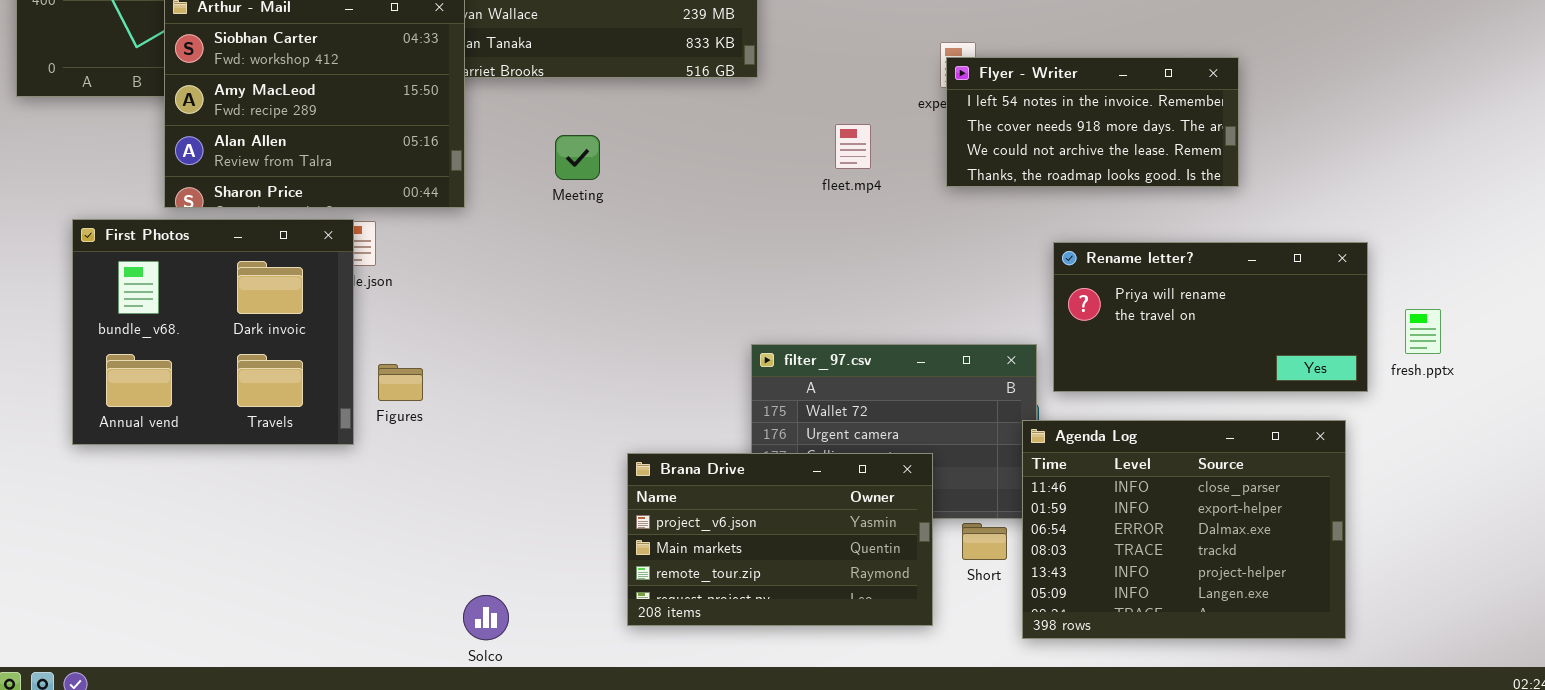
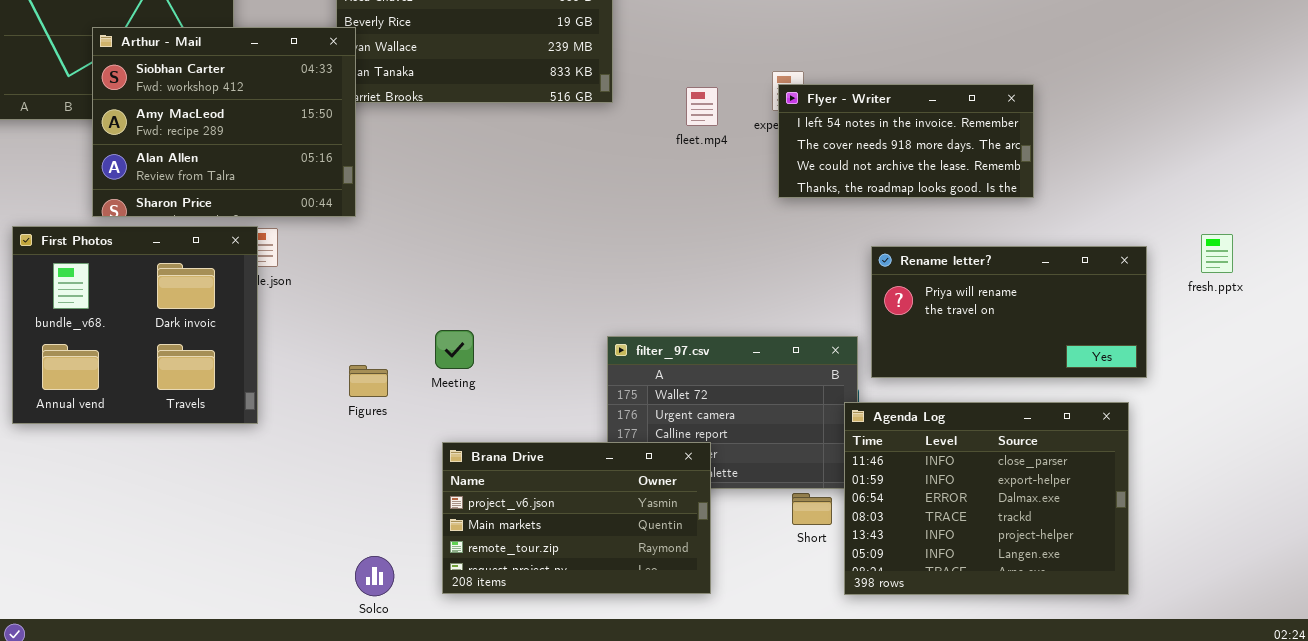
fleet.mp4: [835,124,871,169] -> [686,87,718,126], moved
Meeting: [555,135,600,180] -> [435,330,474,369], moved
fresh.pptx: [1405,309,1441,354] -> [1201,234,1233,273], moved
Figures: [378,364,423,401] -> [349,365,388,397], moved
Brana Drive: [627,453,933,626] -> [442,442,711,594], moved

